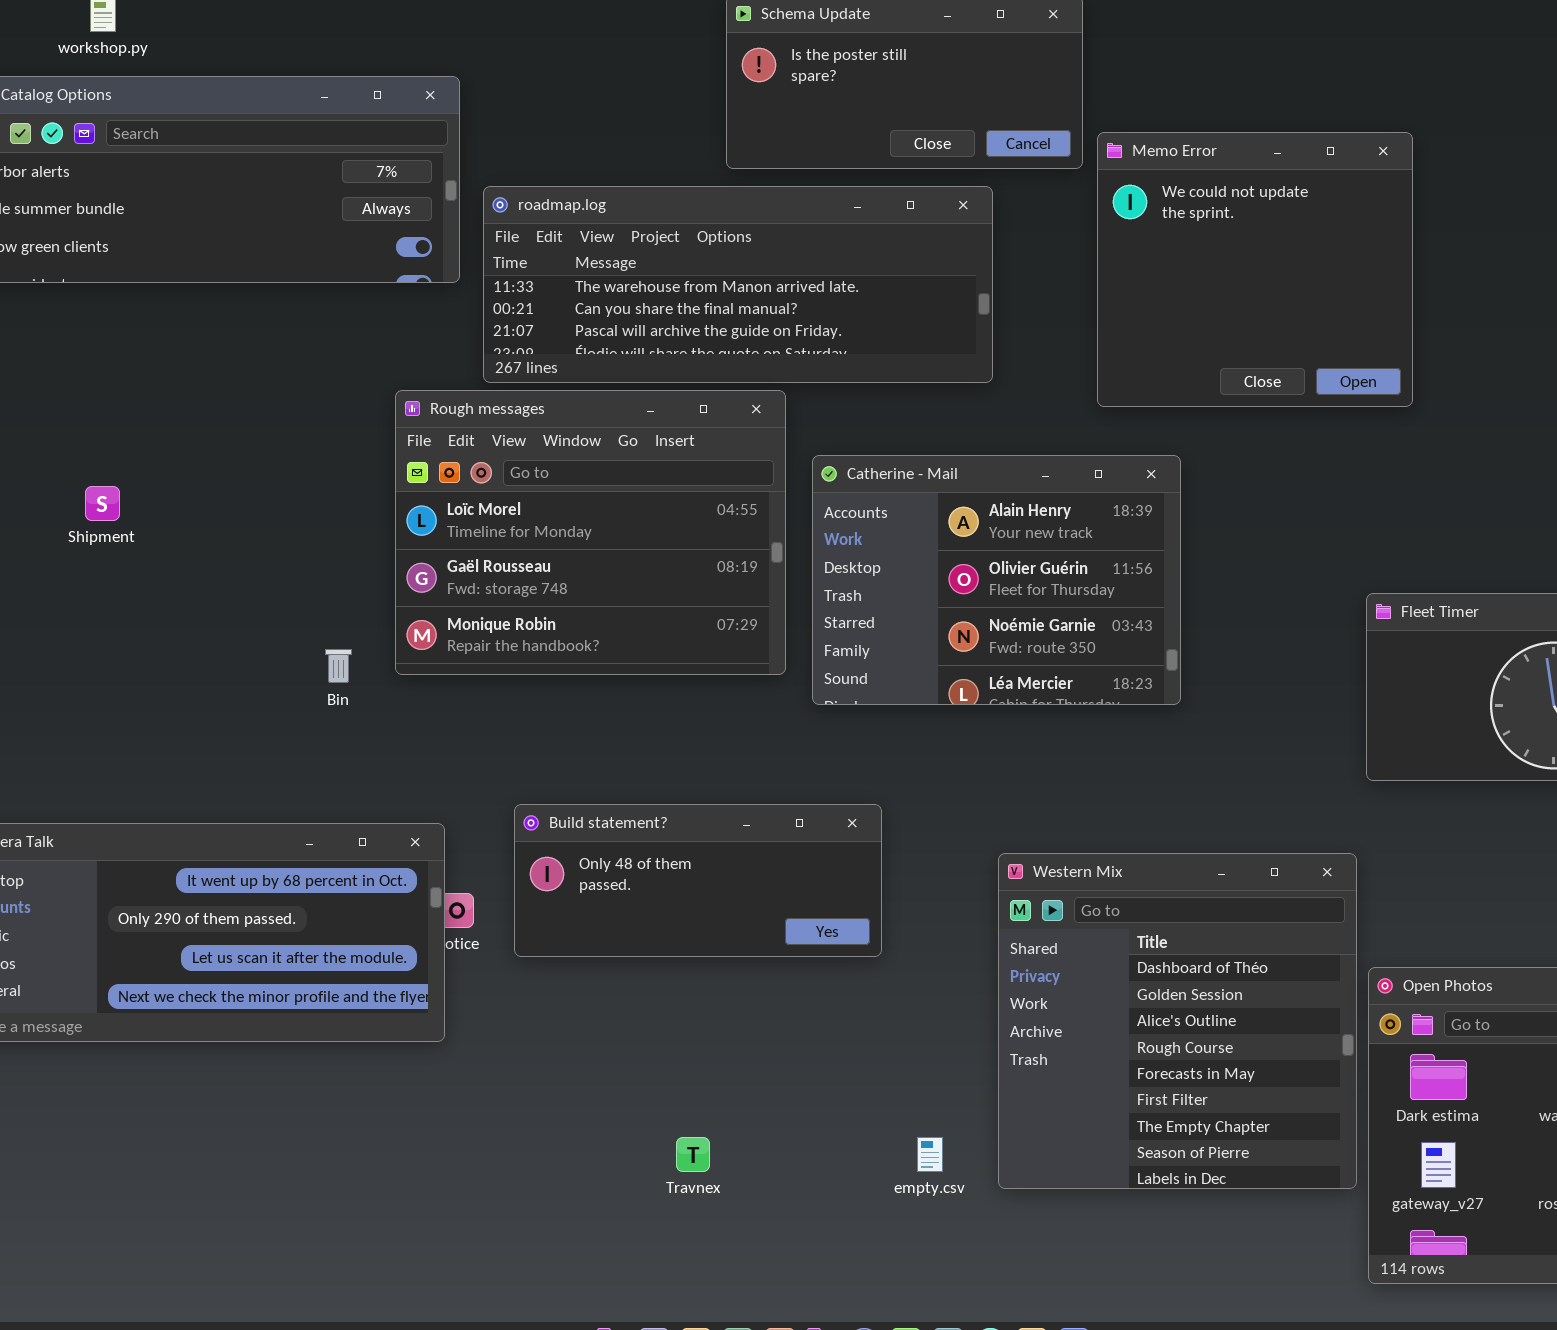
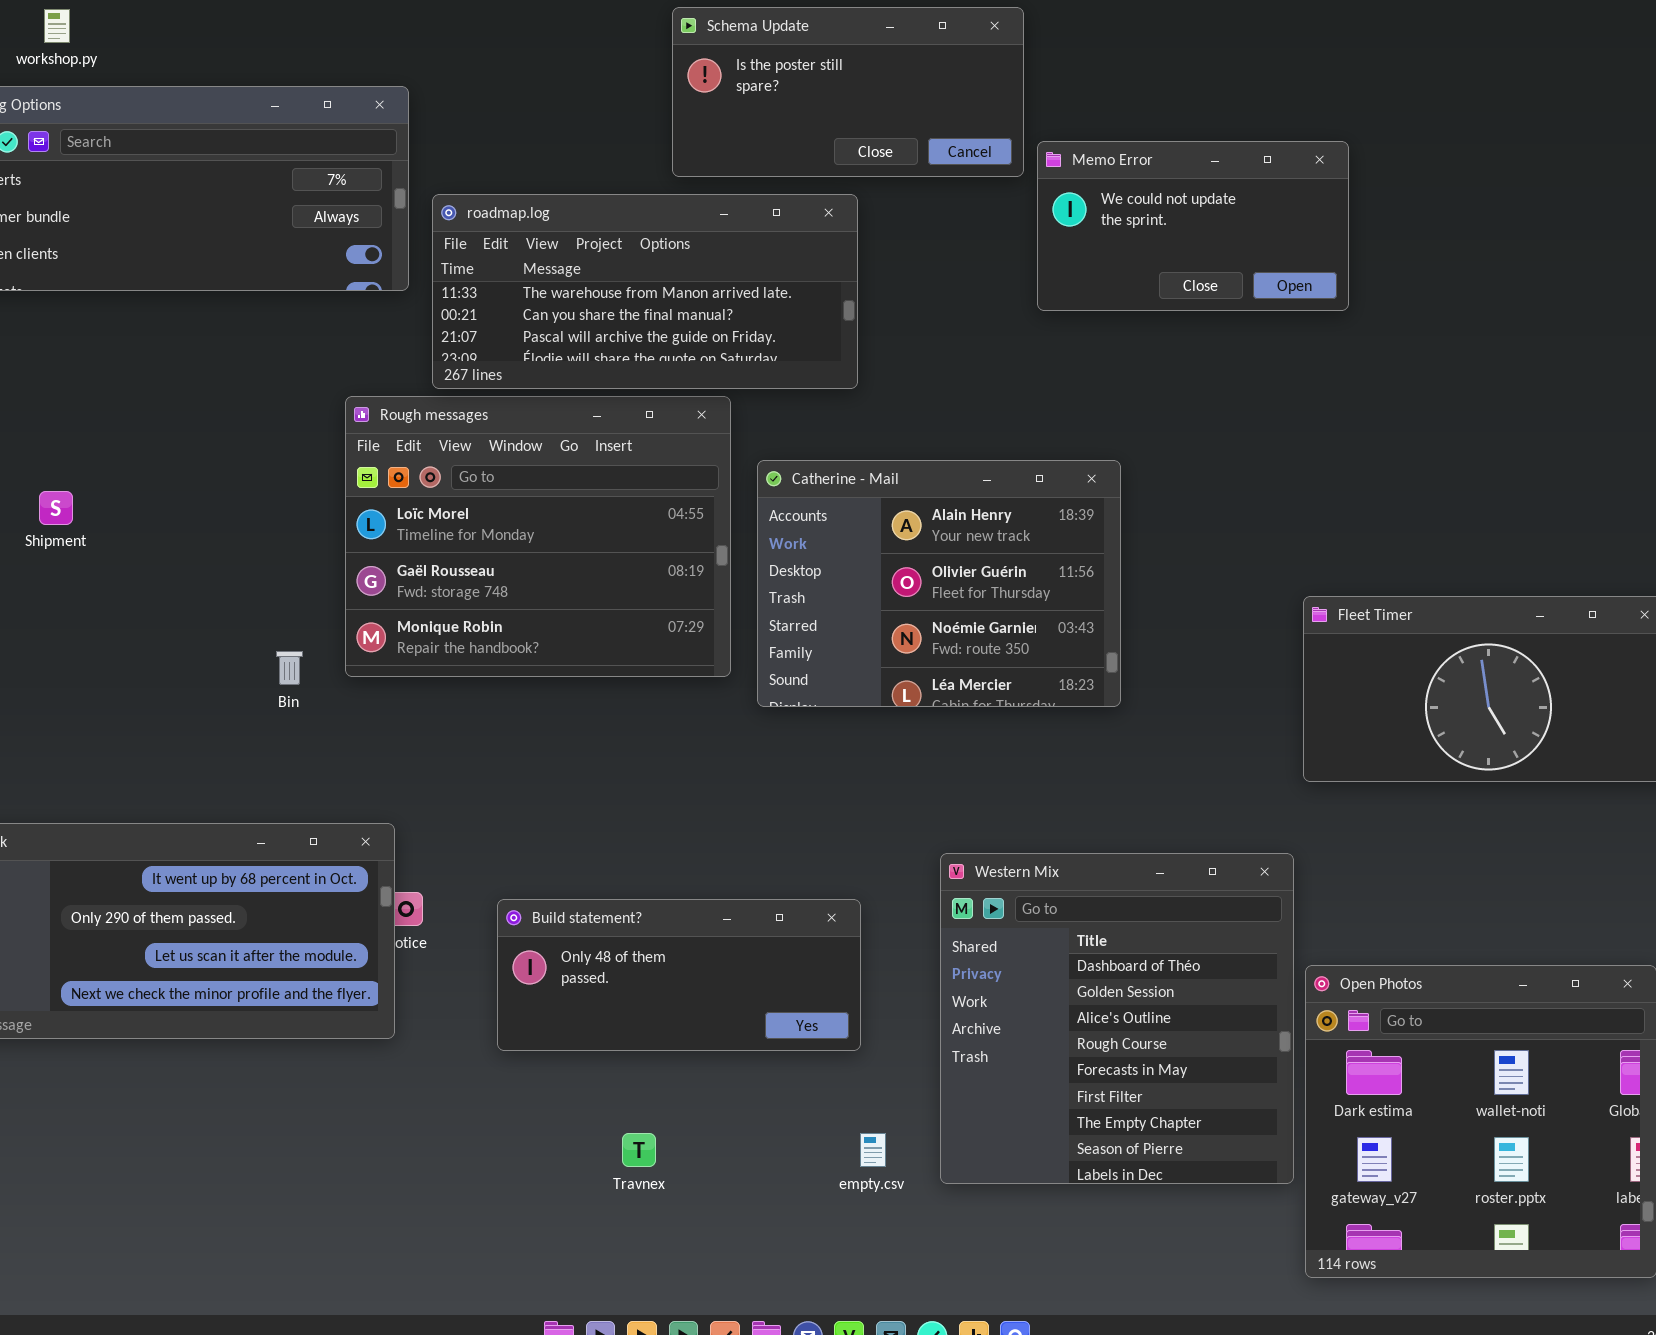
Memo Error: [1097,132,1413,407] -> [1037,141,1349,311], resized
roadmap.log: [483,186,993,383] -> [432,194,858,389], resized
Build statement?: [514,804,882,957] -> [497,899,861,1051], moved

